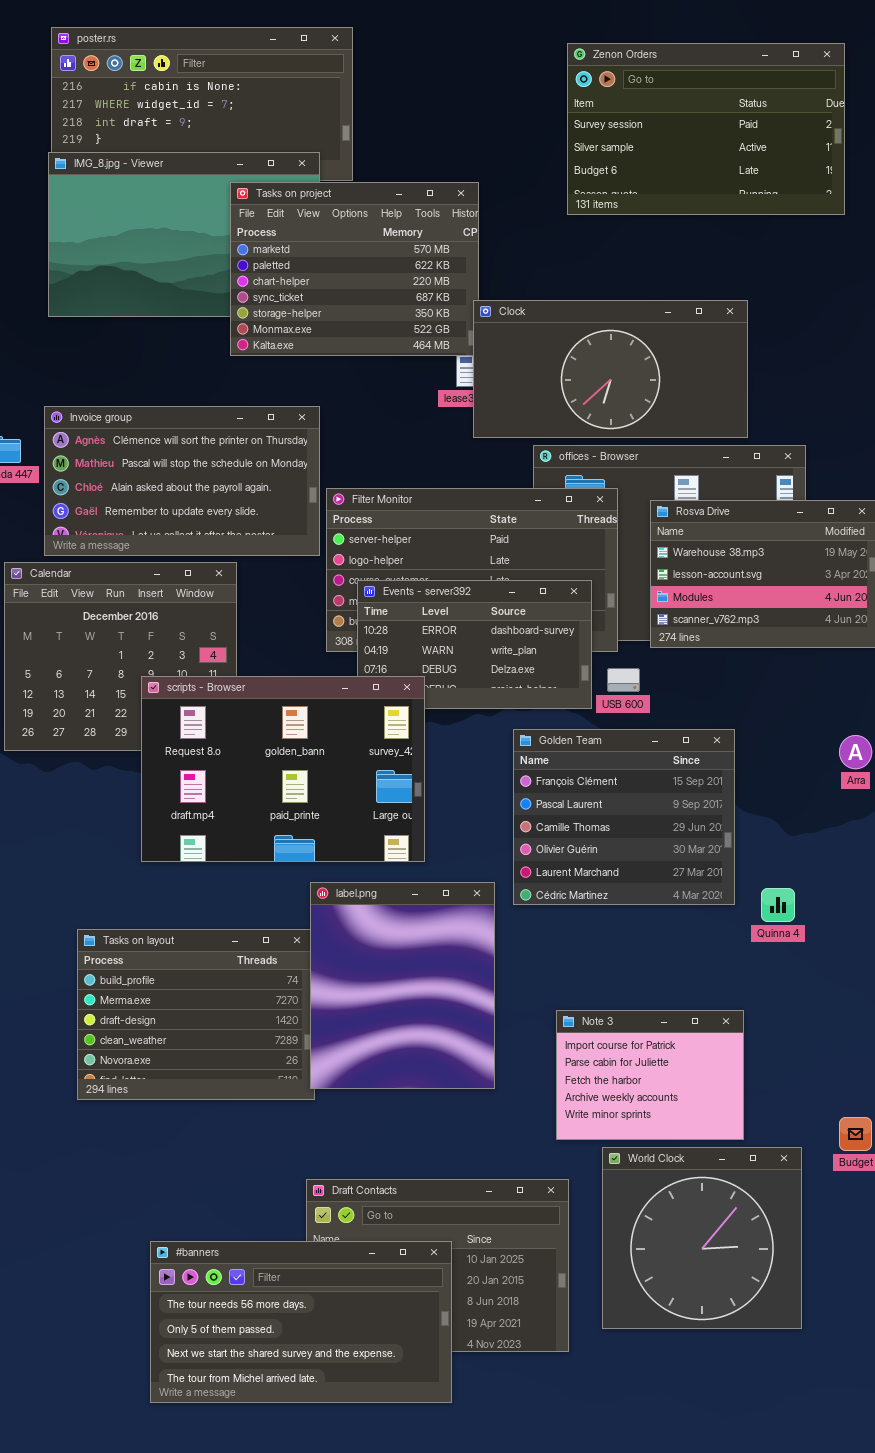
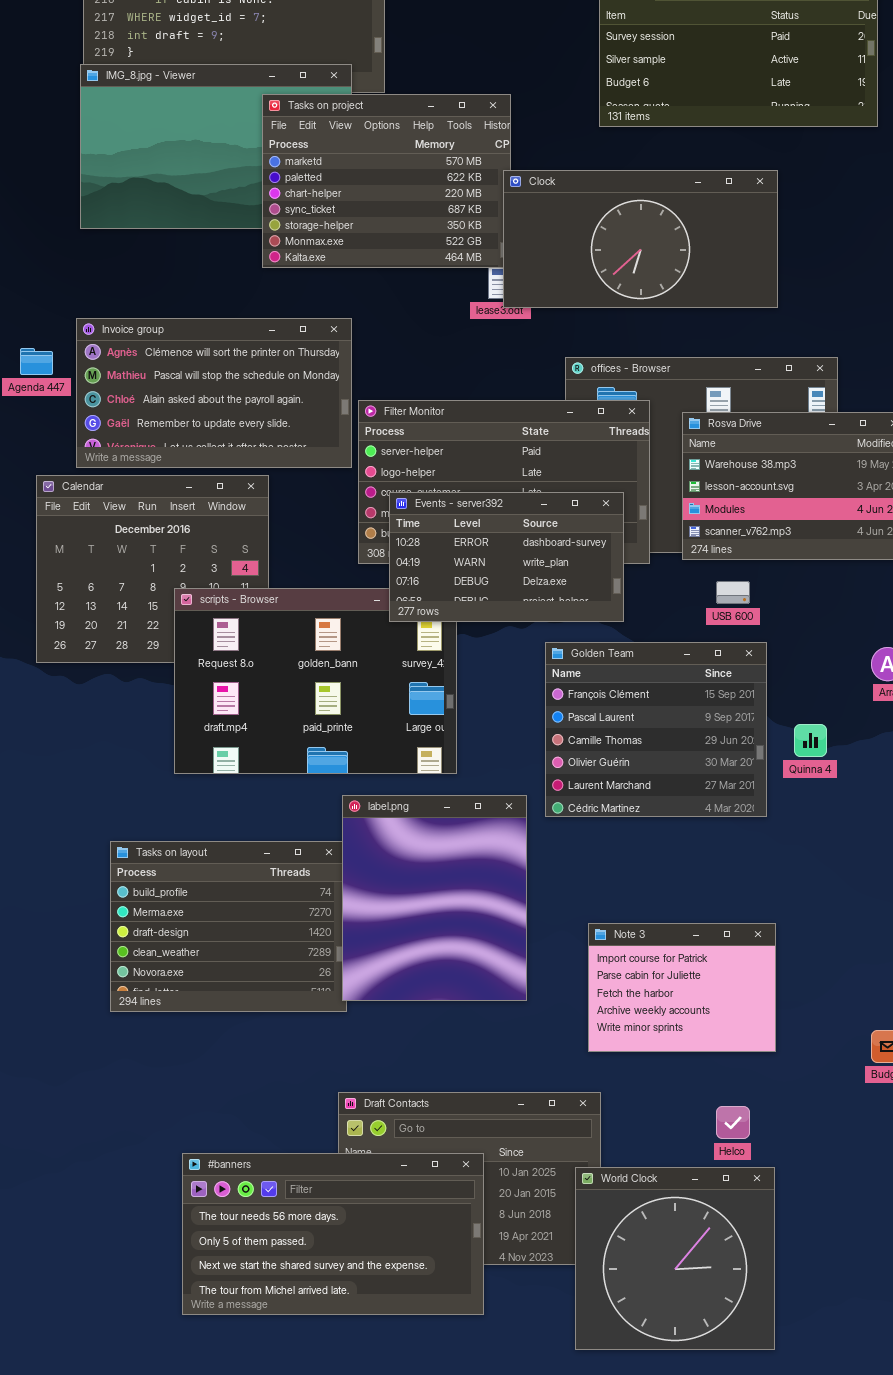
Clock: [473,300,748,438] -> [503,170,778,308], moved
Events - server392: [357,580,592,709] -> [389,492,624,622], raised
USB 600: [607,668,640,692] -> [716,581,750,604], moved
Quinna 4: [761,888,795,922] -> [794,724,827,757], moved
World Clock: [602,1147,802,1329] -> [575,1167,775,1350], moved

